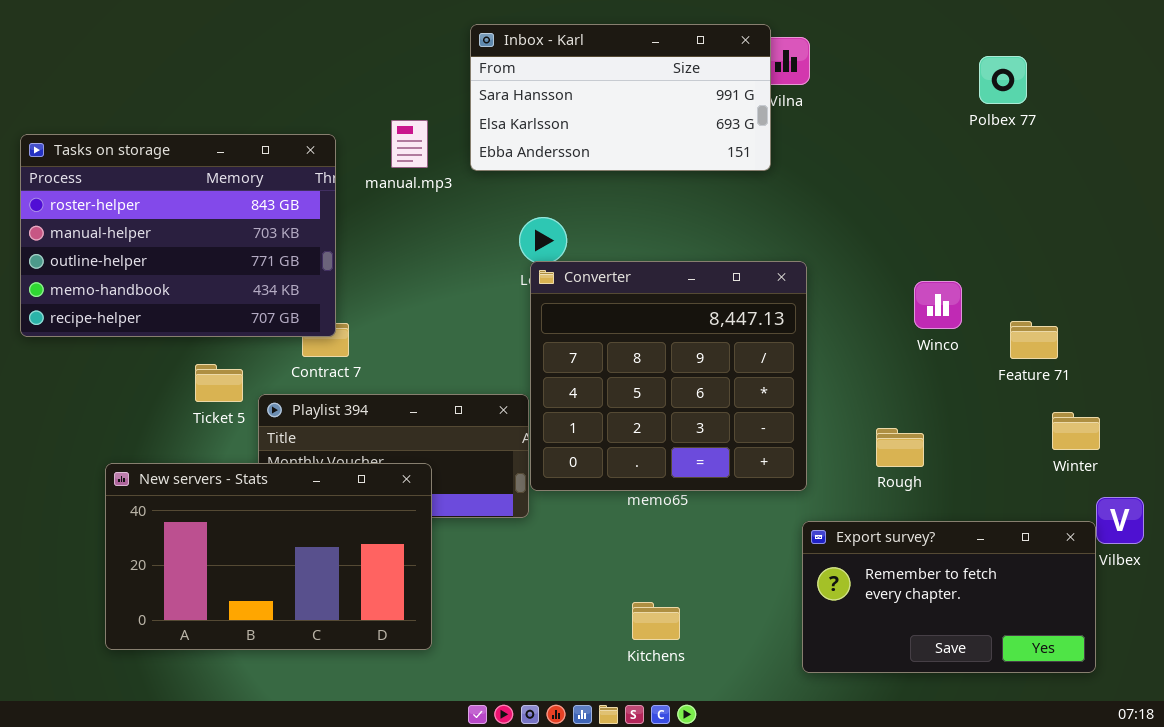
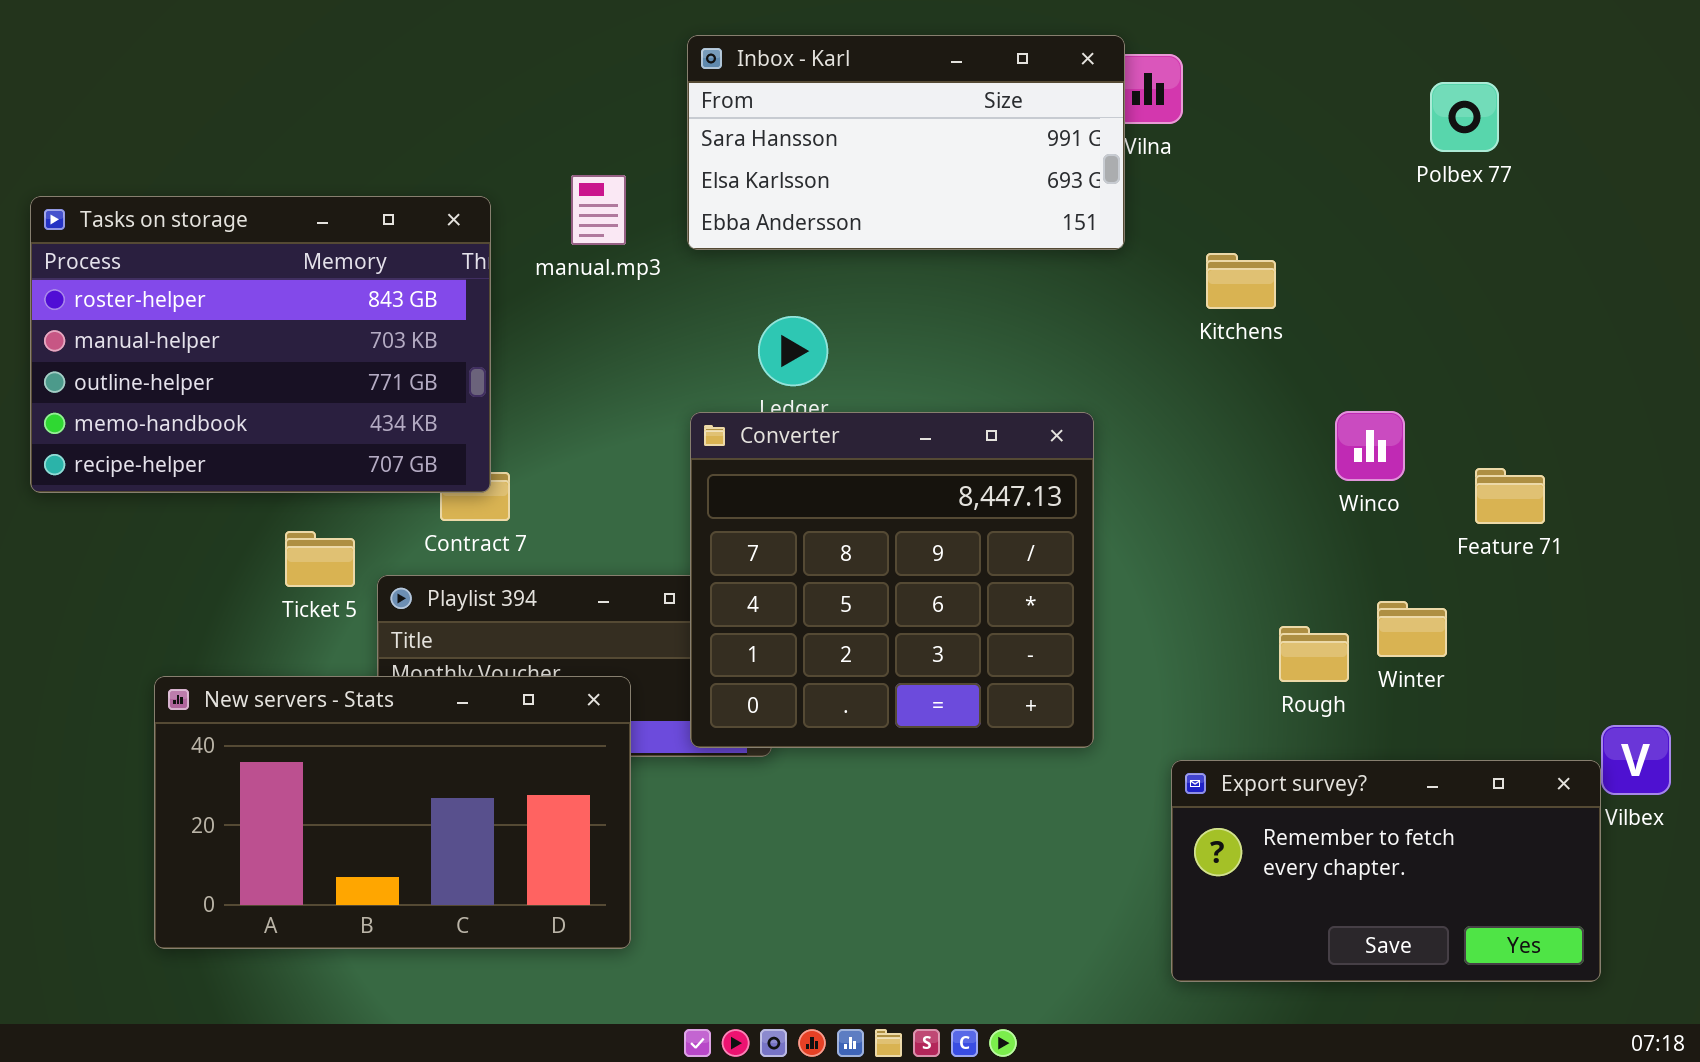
Converter: [530,261,807,491] -> [690,412,1094,748], moved
Winter: [1052,412,1100,450] -> [1377,601,1447,657], moved
Kitchens: [632,602,680,640] -> [1206,253,1276,309], moved

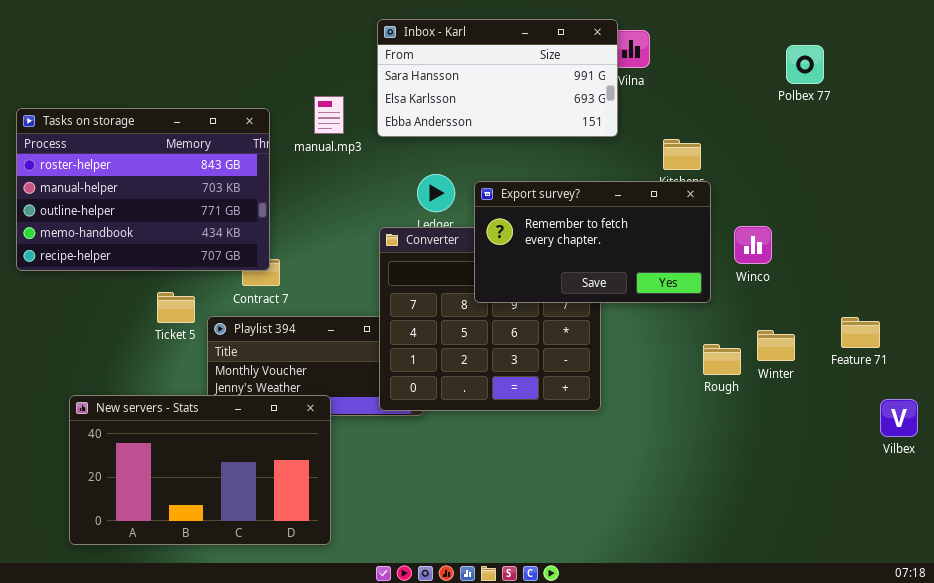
Feature 71: [1475,468,1545,524] -> [841,317,880,348], moved
New servers - Stats: [154,676,631,949] -> [69,395,331,545], moved
Export survey?: [1171,760,1601,982] -> [474,181,711,303], moved

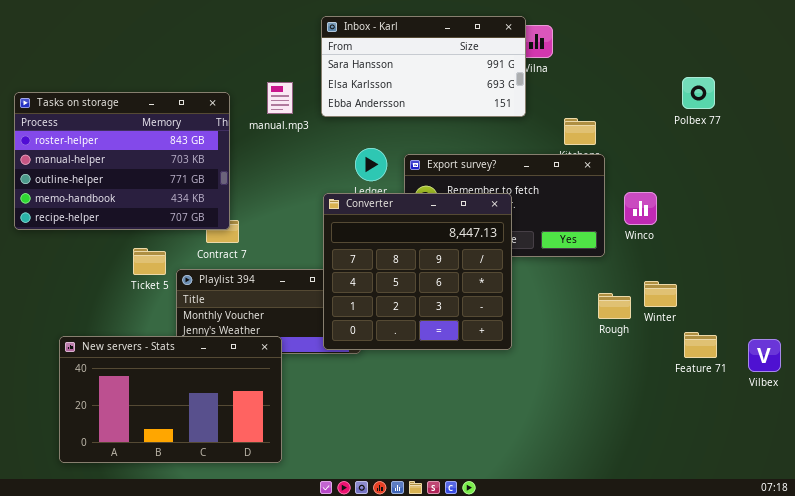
Polbex 77: [786,45,824,84] -> [682,77,715,109], moved
Converter: [379,227,601,411] -> [323,193,512,350], raised
Feature 71: [841,317,880,348] -> [684,332,717,358], moved

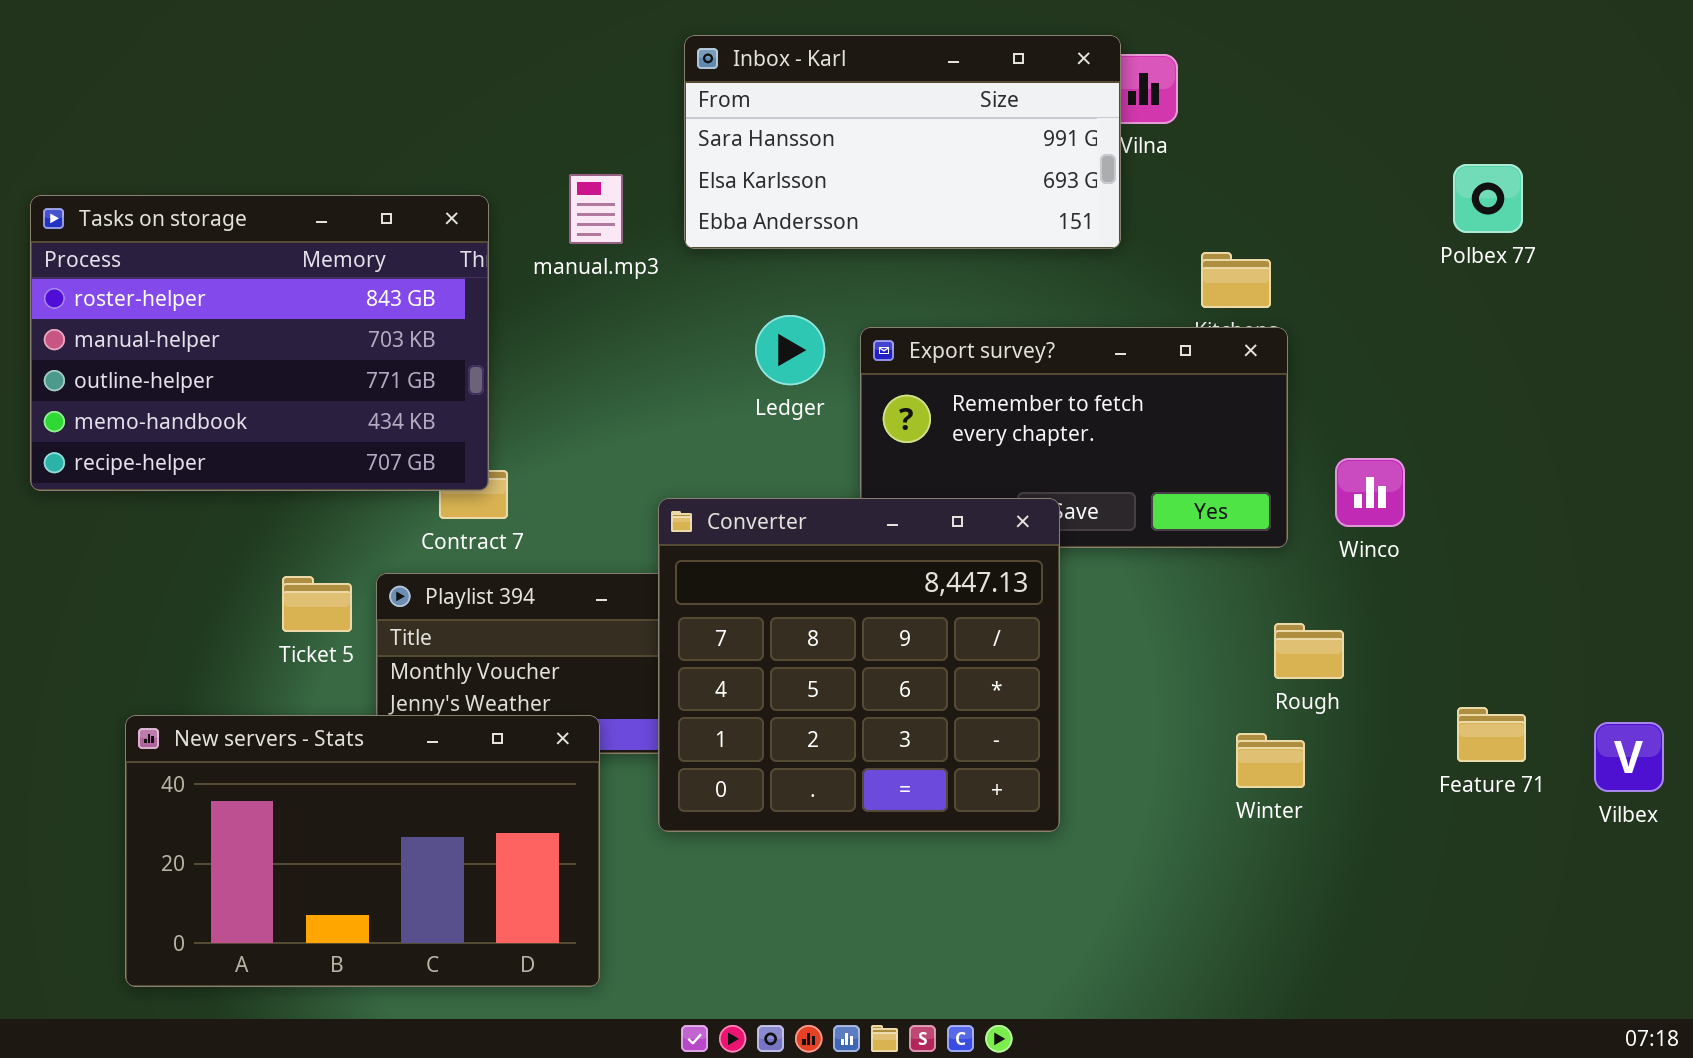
Winco: [624,192,657,225] -> [1335,458,1405,527], moved
Converter: [323,193,512,350] -> [658,498,1060,832], moved
Ticket 5: [133,248,166,275] -> [282,576,352,632], moved
Winter: [644,281,677,307] -> [1236,733,1305,788], moved

